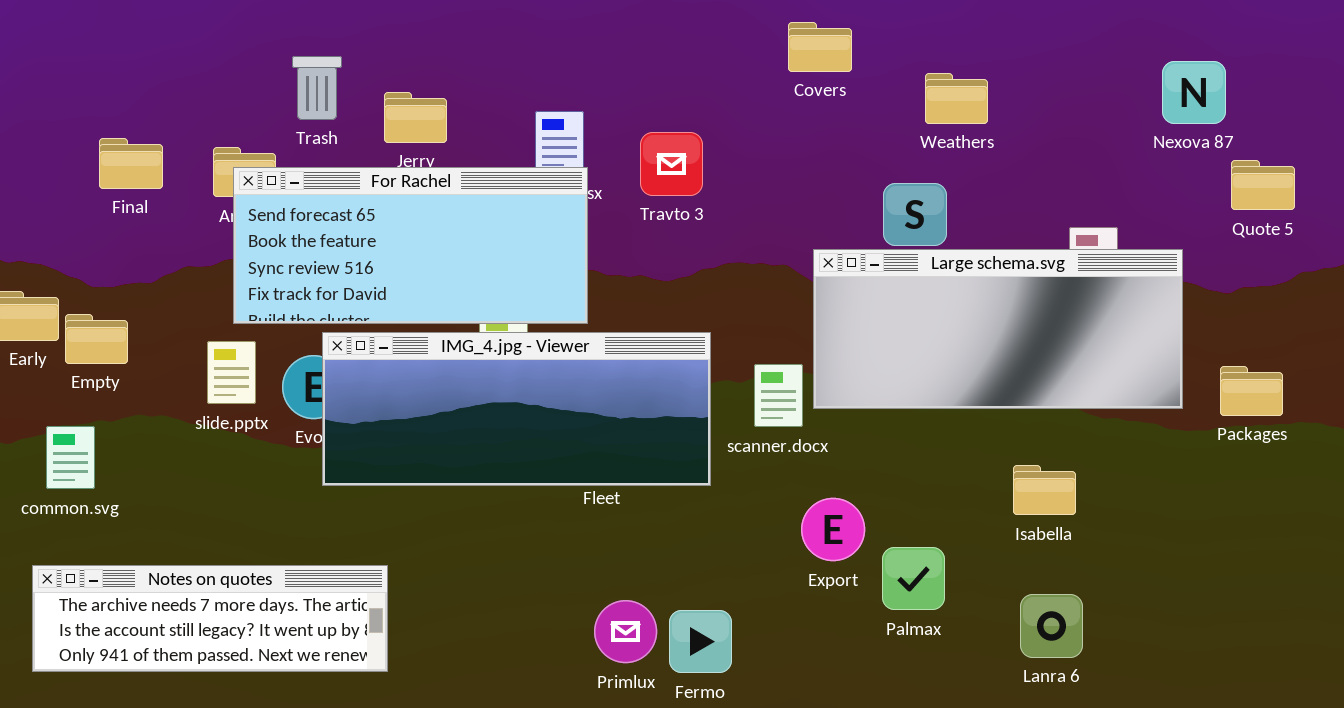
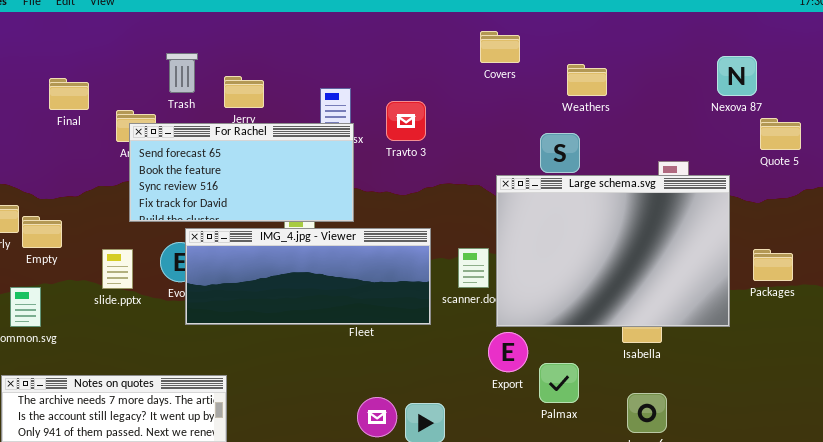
Final: [99,138,163,189] -> [49,78,89,110], moved
Large schema.svg: [813,249,1183,409] -> [496,175,730,327], resized
slide.pptx: [207,341,256,404] -> [102,249,133,289], moved

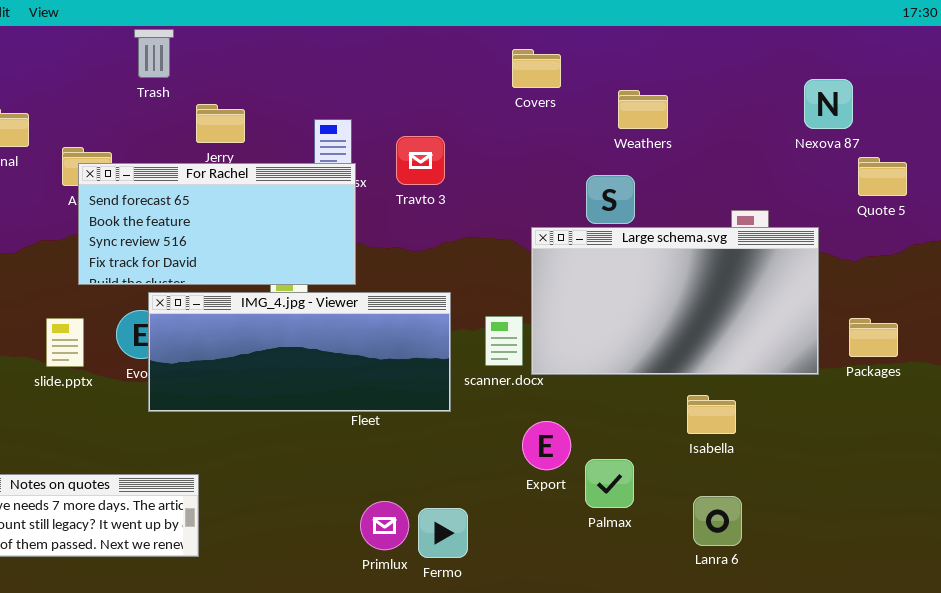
Trash: [166,53,198,93] -> [134,29,174,78], moved
Large schema.svg: [496,175,730,327] -> [531,227,819,375], resized

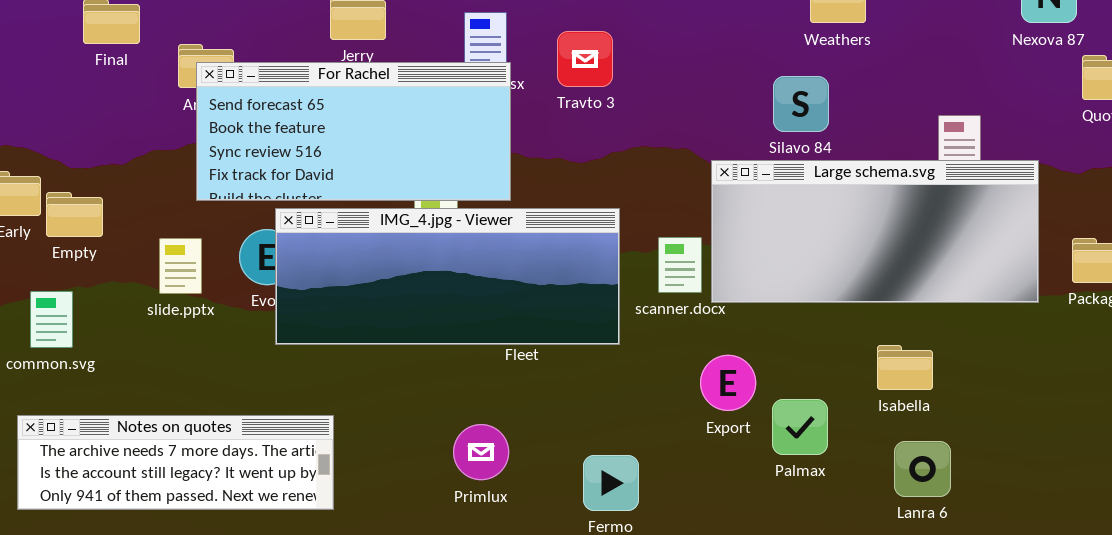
Large schema.svg: [531,227,819,375] -> [711,160,1039,303], resized
Isabella: [687,395,736,434] -> [877,345,933,390], moved
Primlux: [360,501,409,550] -> [453,424,509,480], moved

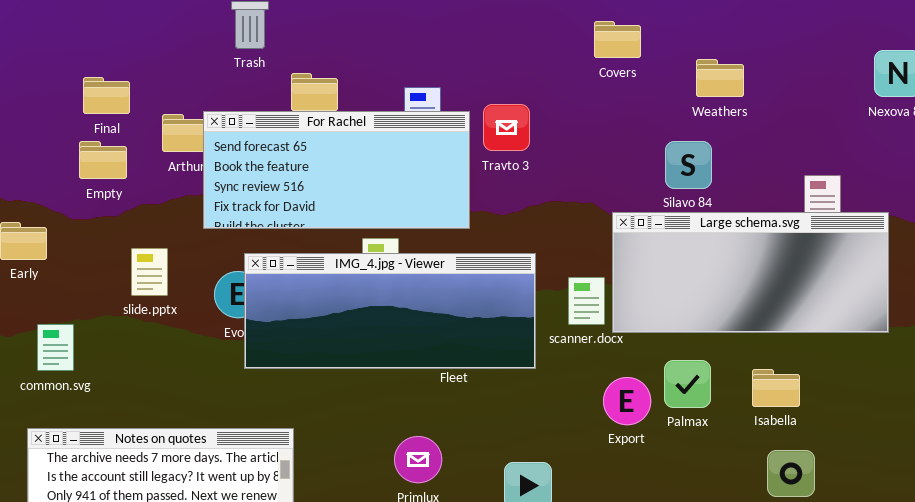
For Rachel: [196,62,511,201] -> [203,111,470,229], moved
Empty: [46,192,103,237] -> [79,141,127,179], moved
slide.pptx: [159,238,202,294] -> [131,248,168,296], moved
Palmax: [772,399,828,455] -> [664,360,711,408], moved

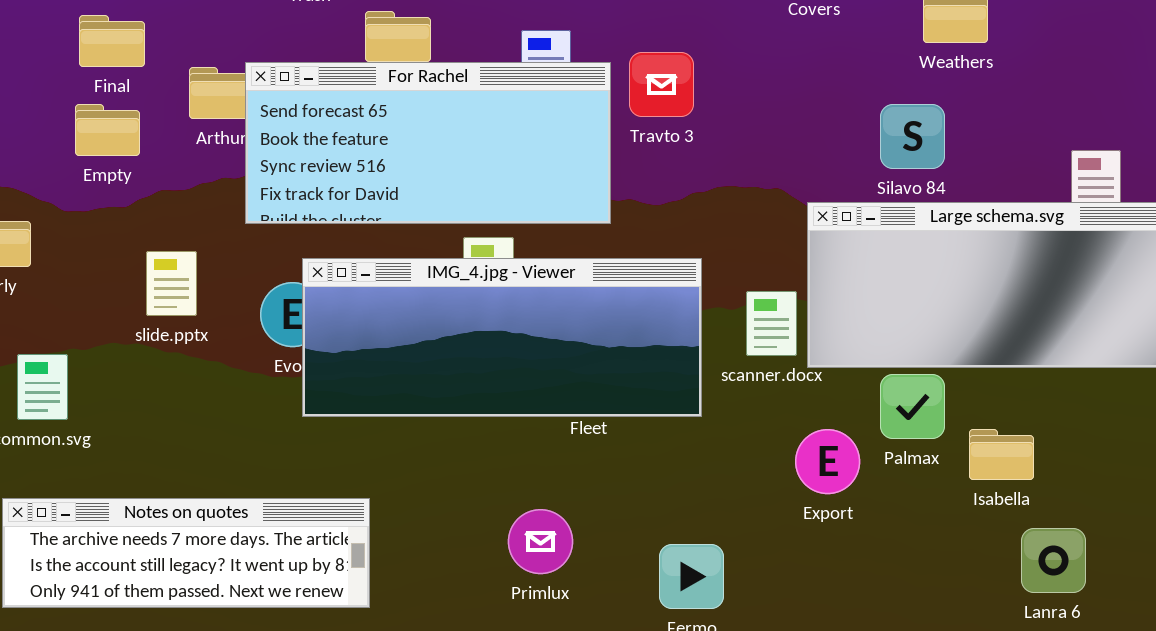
Palmax: [664,360,711,408] -> [880,374,945,439], moved
Isabella: [752,369,800,407] -> [969,429,1034,480], moved

